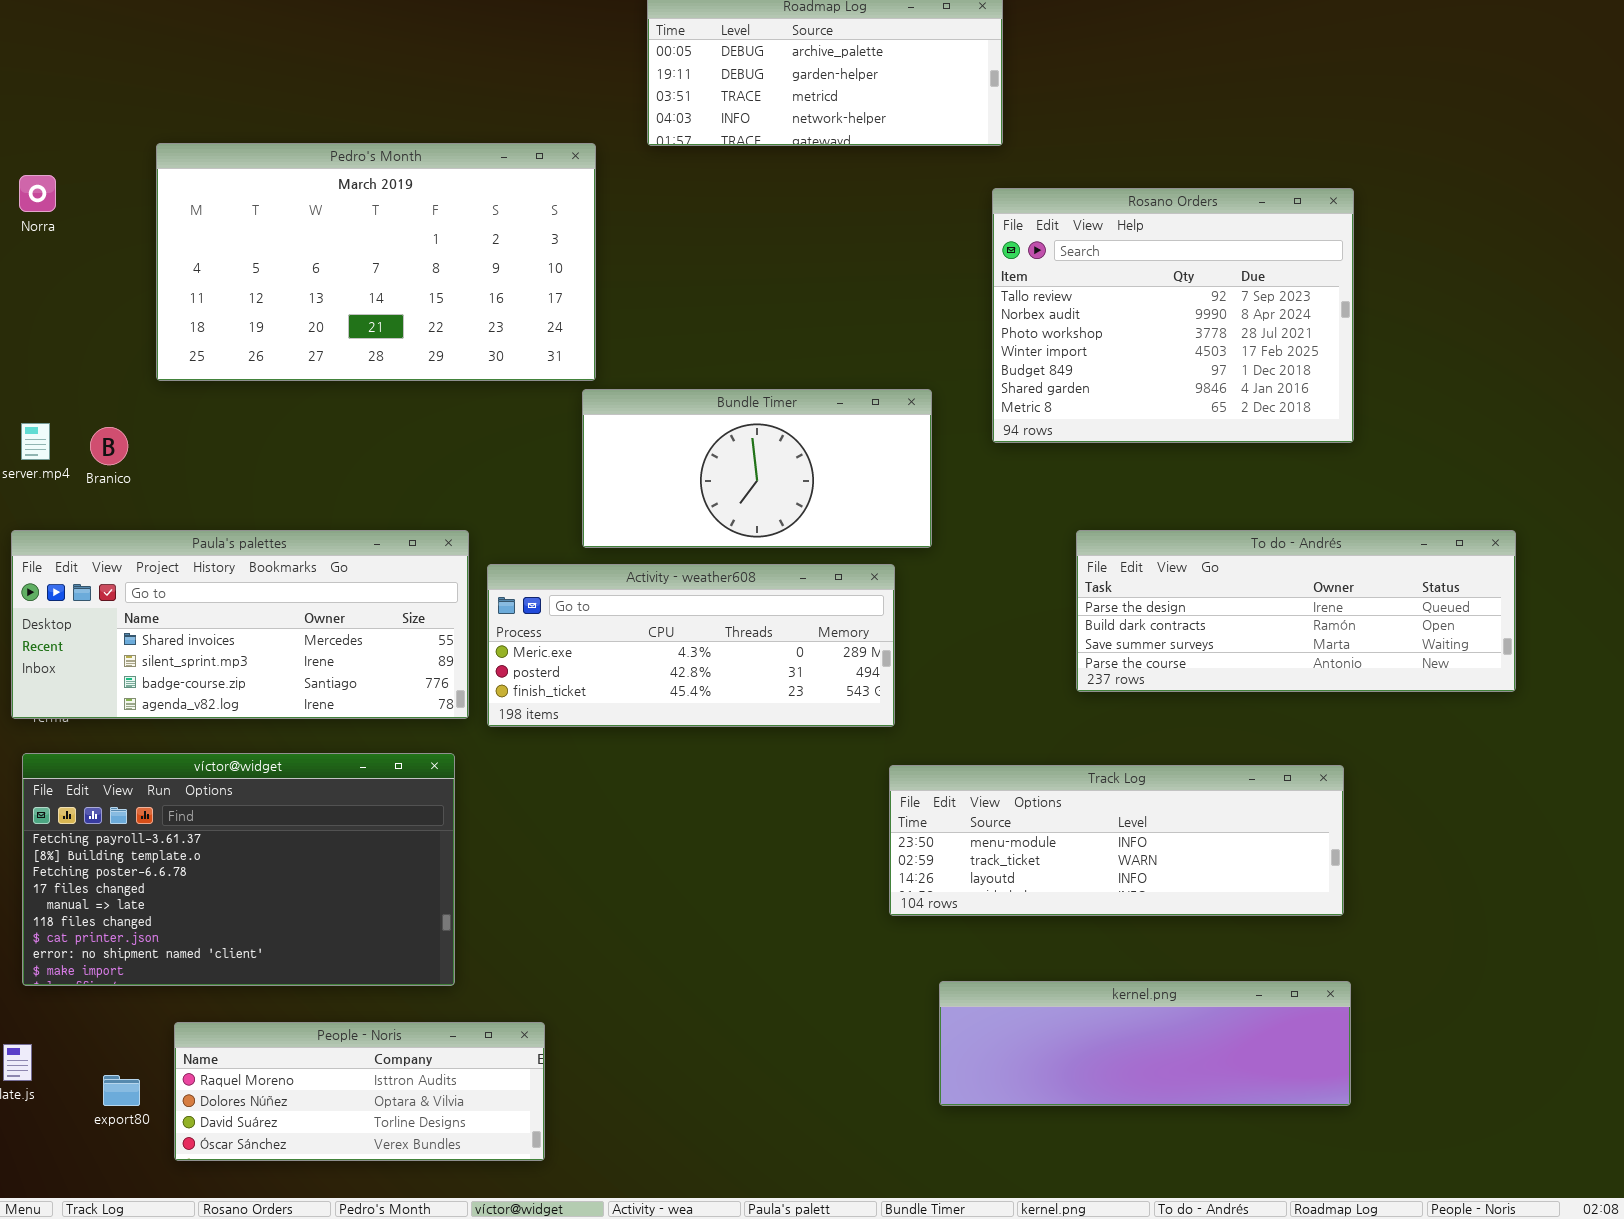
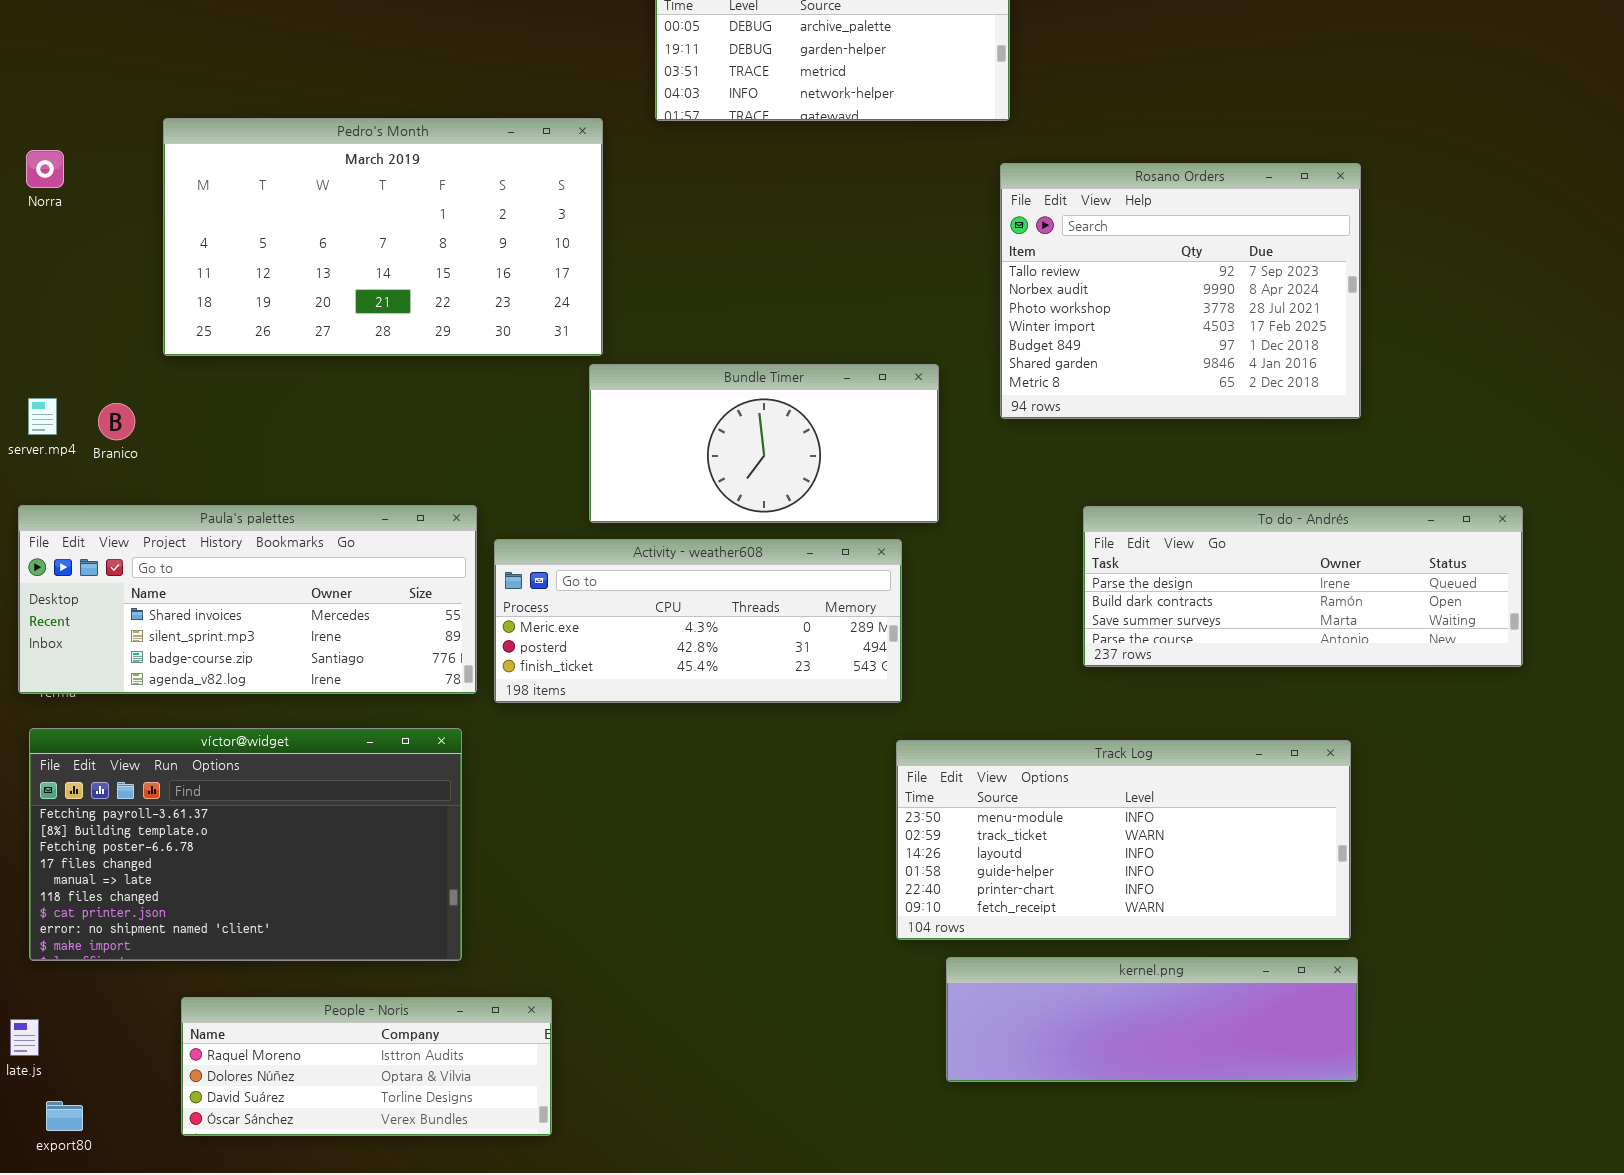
Track Log: [889,765,1344,916] -> [896,740,1351,940], resized
export80: [103,1075,140,1106] -> [46,1101,83,1131], moved

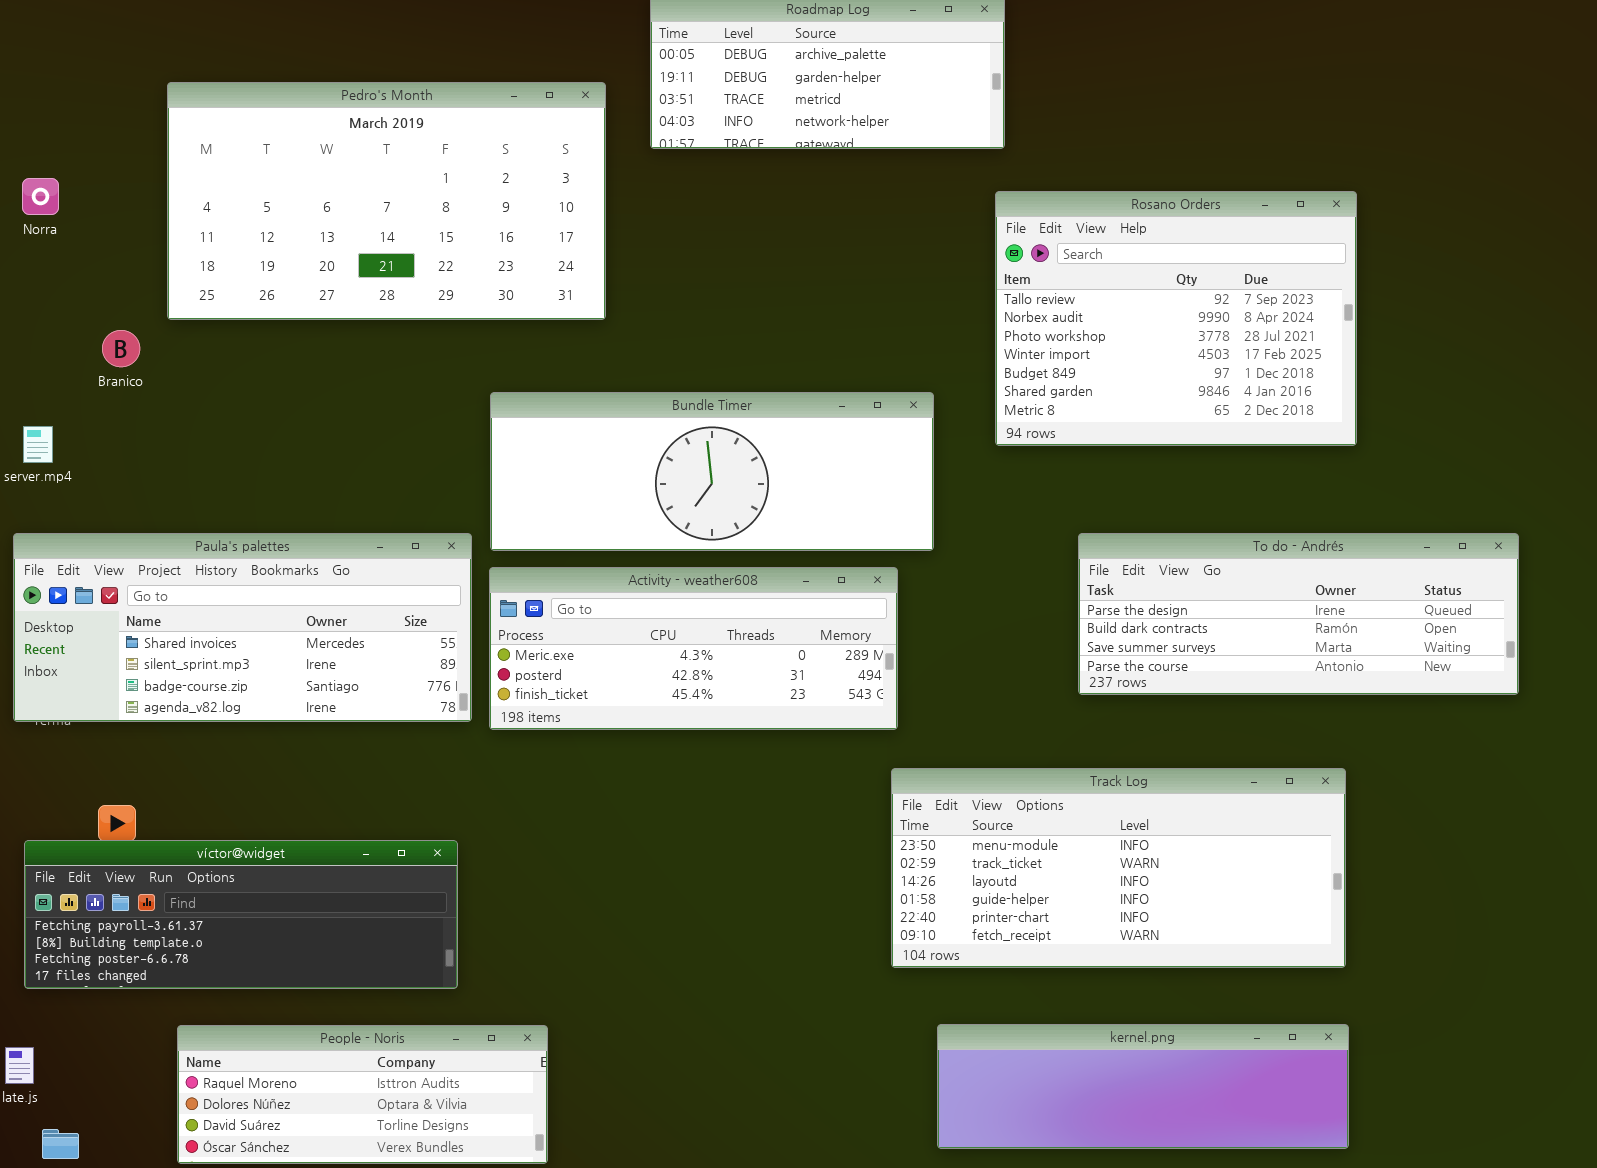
Pedro's Month: [163,118,603,356] -> [167,82,606,320], moved
Bundle Timer: [589,364,939,523] -> [490,392,934,551], resized
Branico: [98,403,135,440] -> [102,330,140,367], moved
víctor@widget: [29,728,462,961] -> [24,840,458,989], resized
kernel.png: [946,957,1358,1082] -> [937,1024,1349,1149], moved

